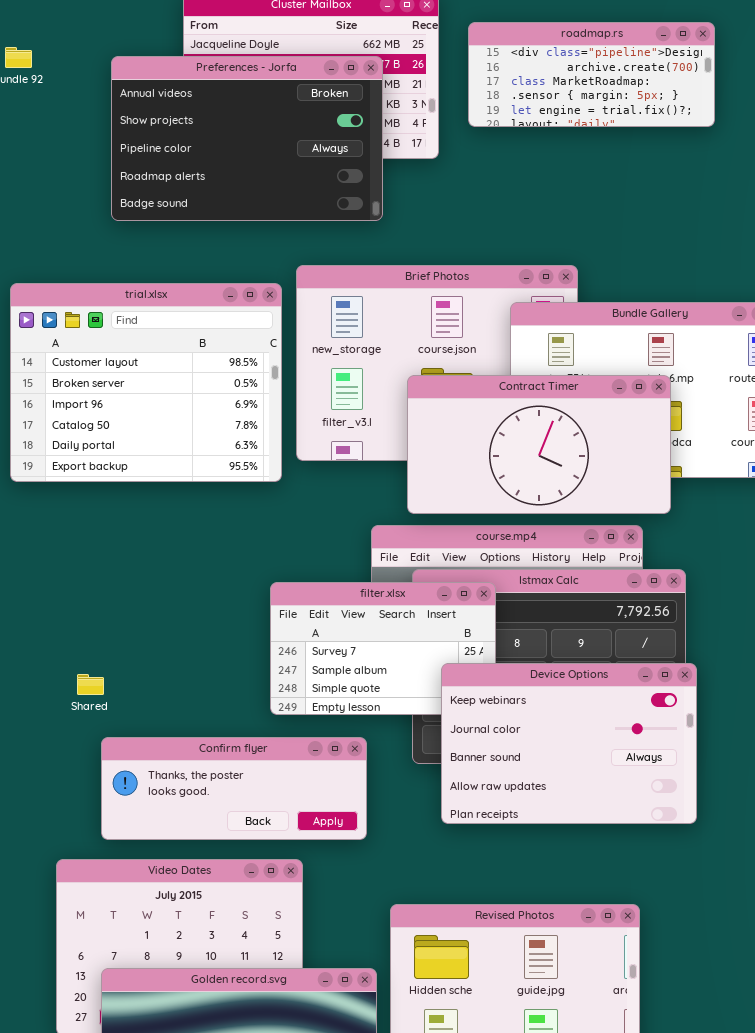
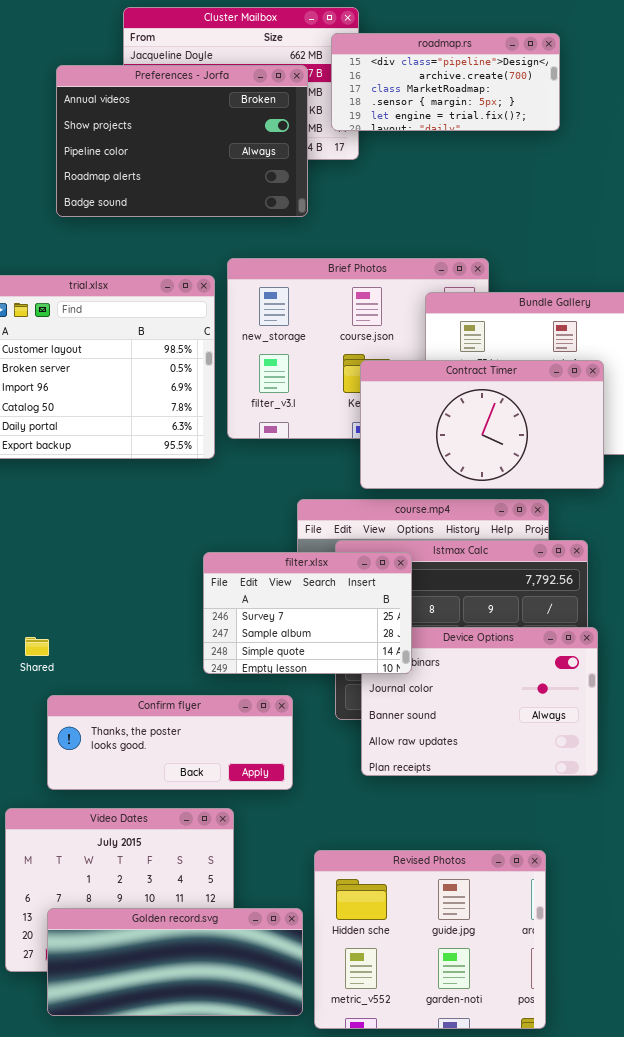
roadmap.rs: [468,22,715,127] -> [331,33,560,131], moved
Contract Timer: [407,375,671,514] -> [360,360,604,489], moved
filter.xlsx: [270,582,496,715] -> [203,552,412,674], raised

